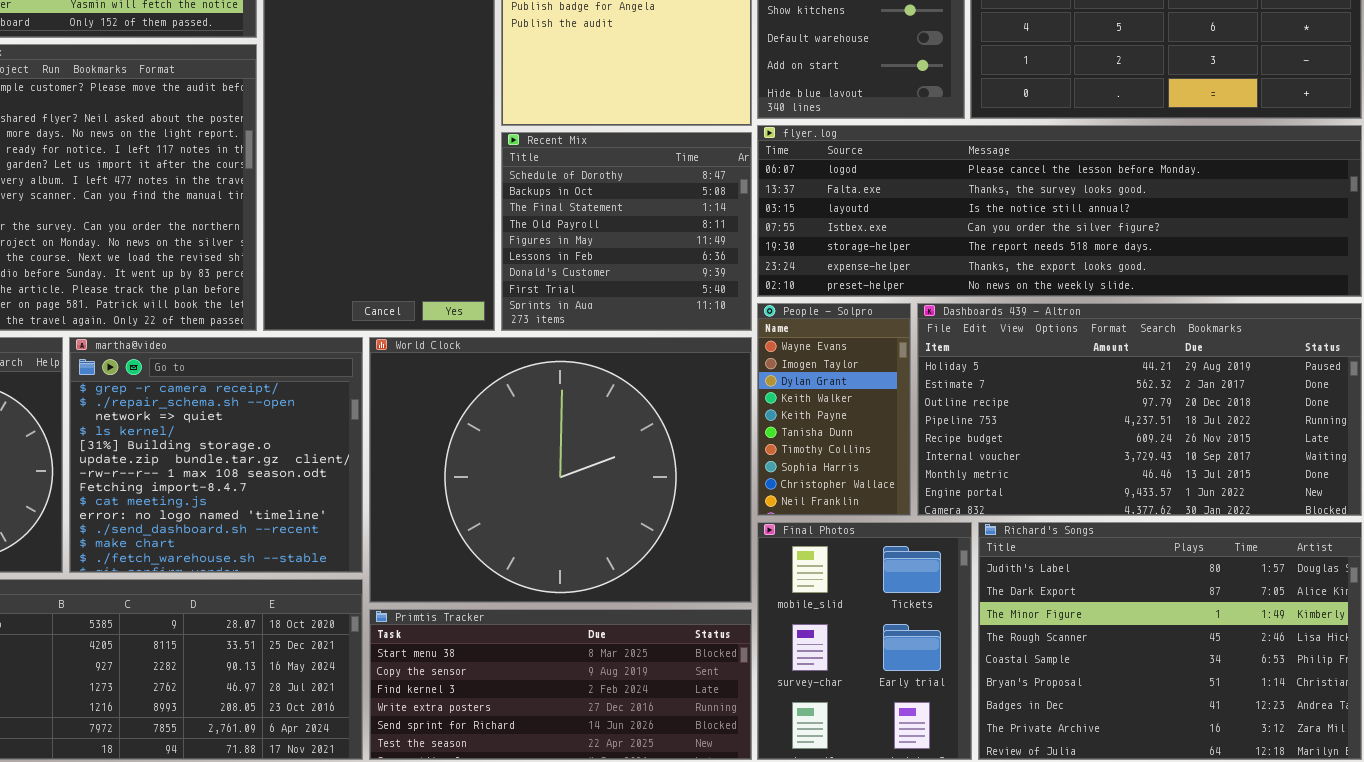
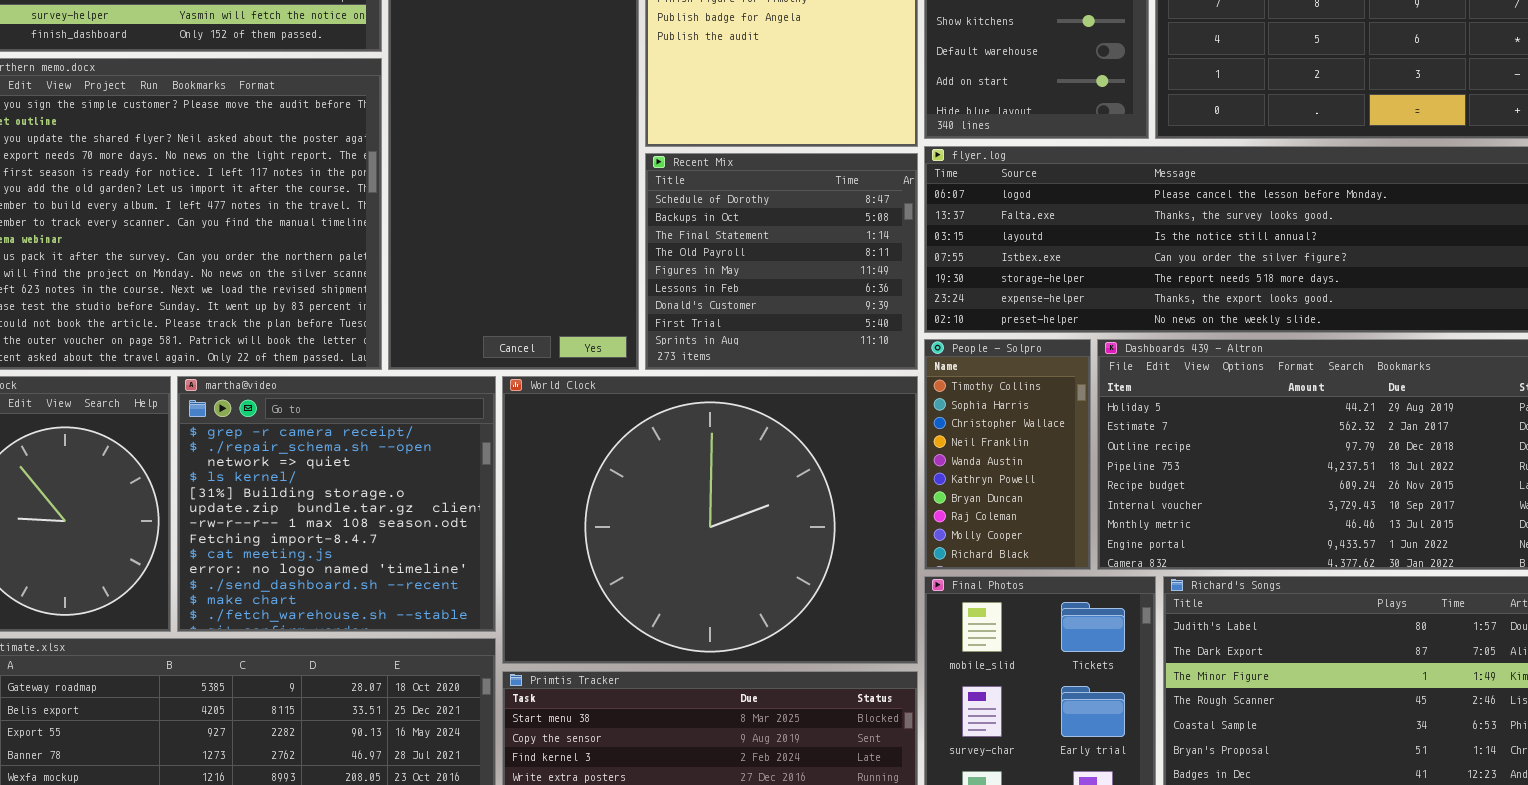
People - Solpro: [757,303,911,516] -> [924,339,1091,570], scrolled down 6 rows

